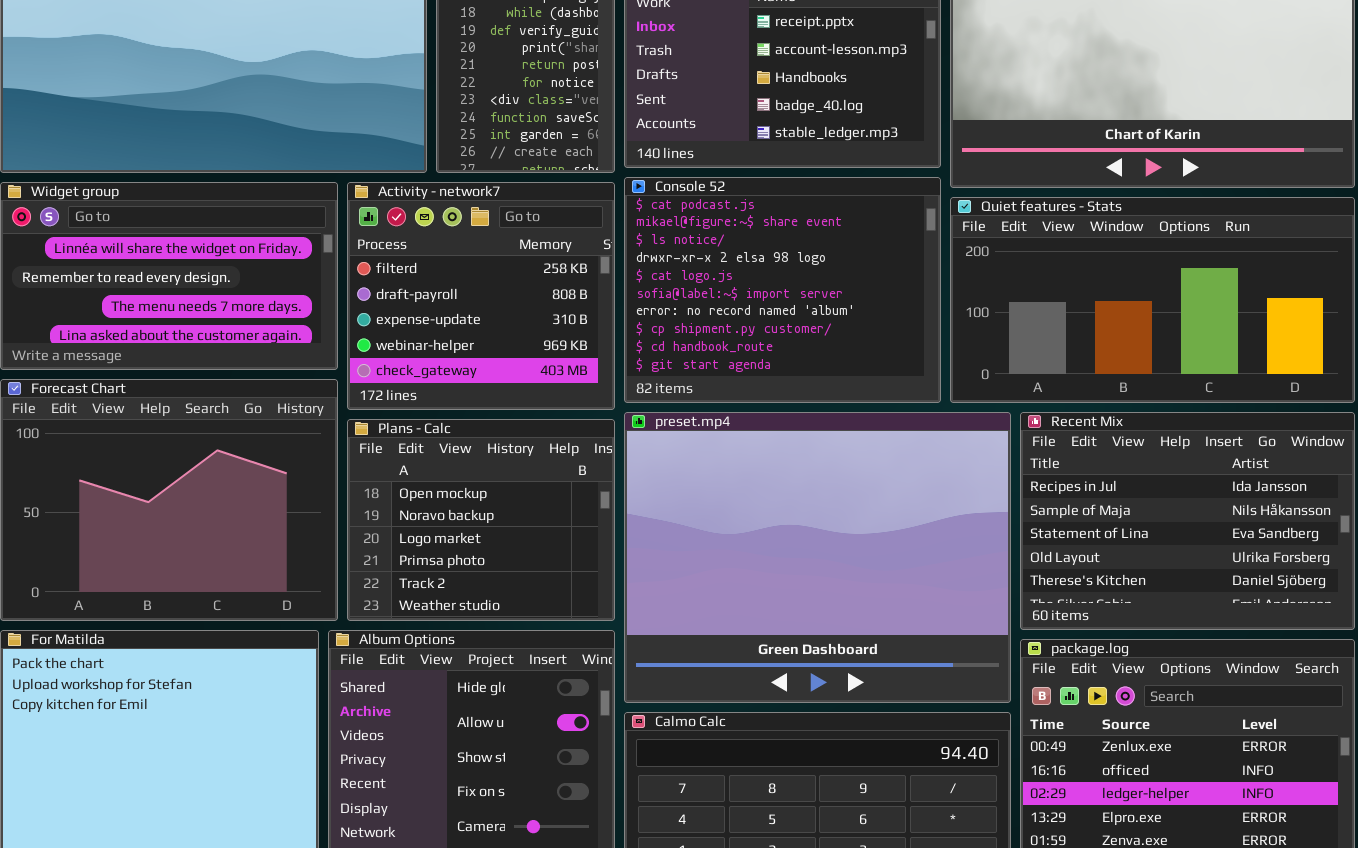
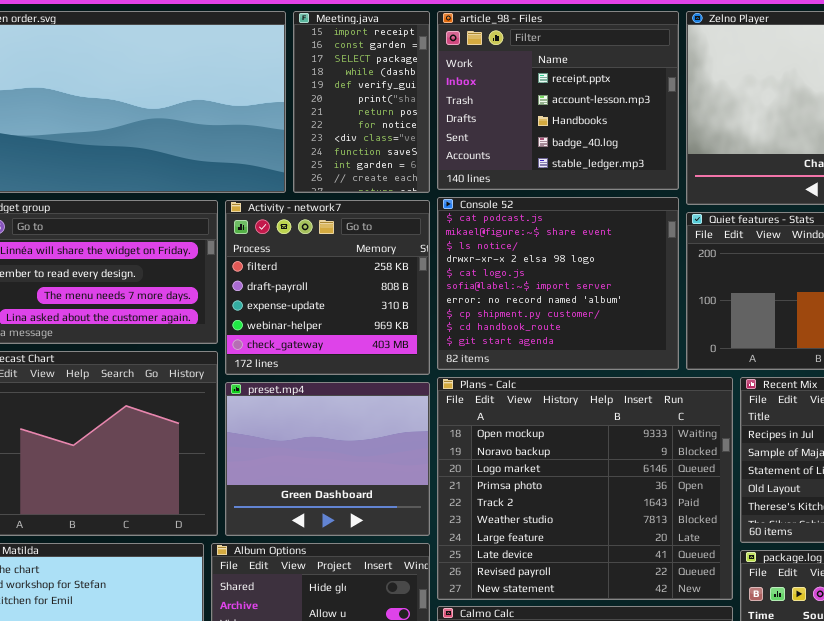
preset.mp4: [624,412,1011,703] -> [225,382,430,536], moved, resized
Plans - Calc: [347,419,615,621] -> [437,377,733,600], moved, resized

